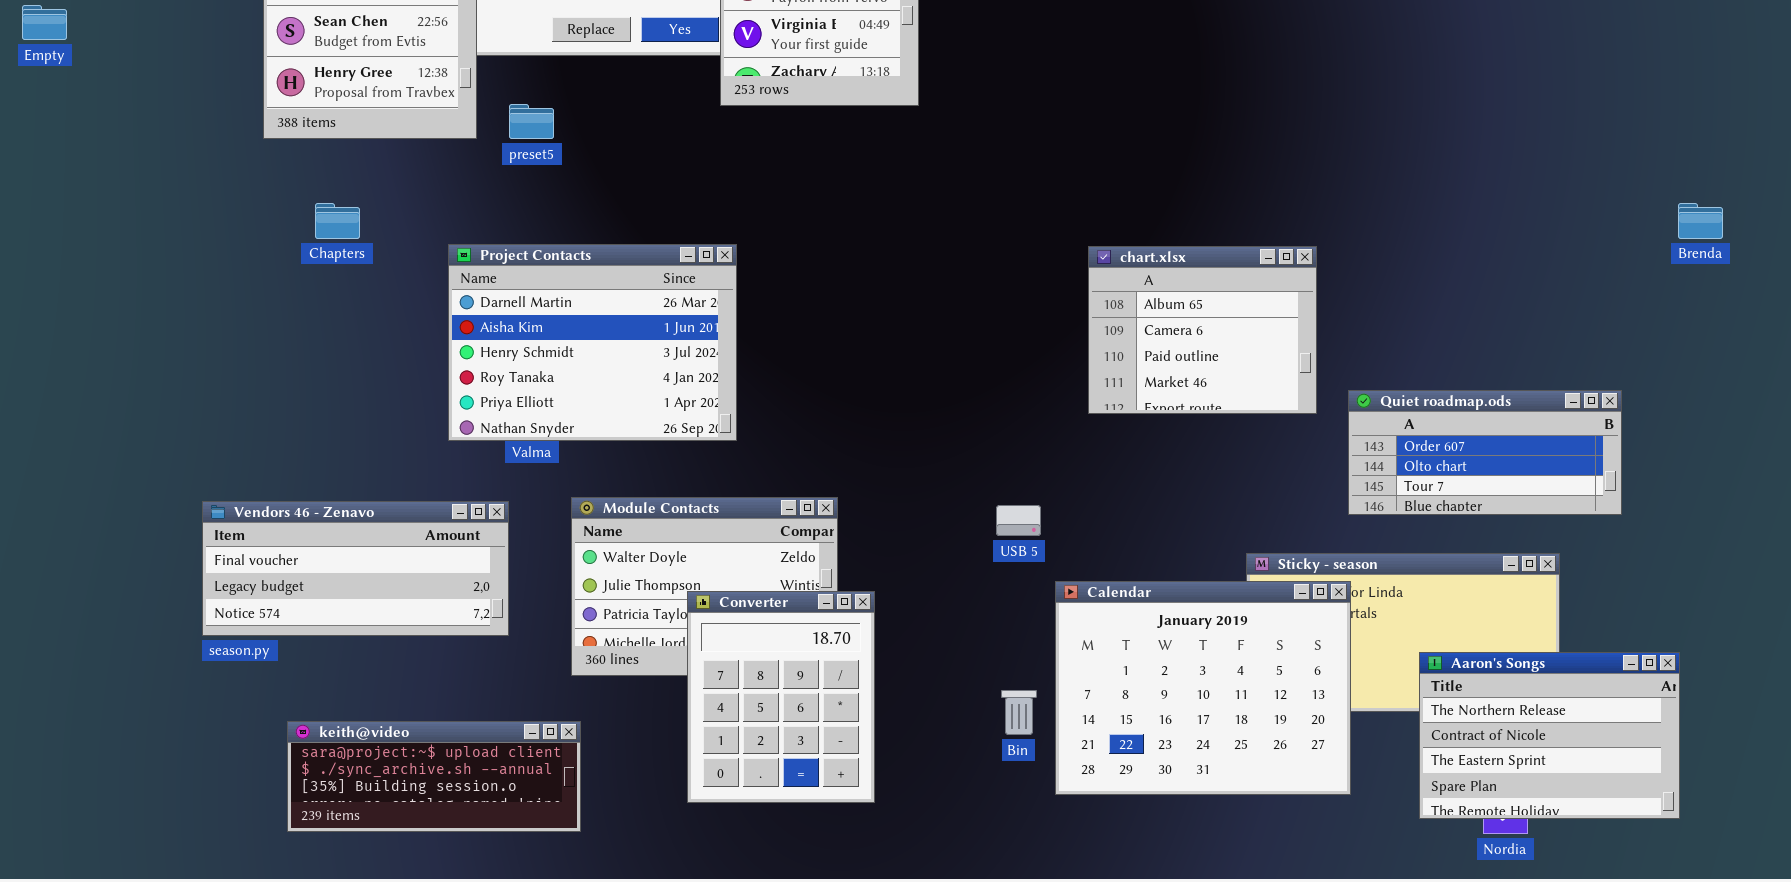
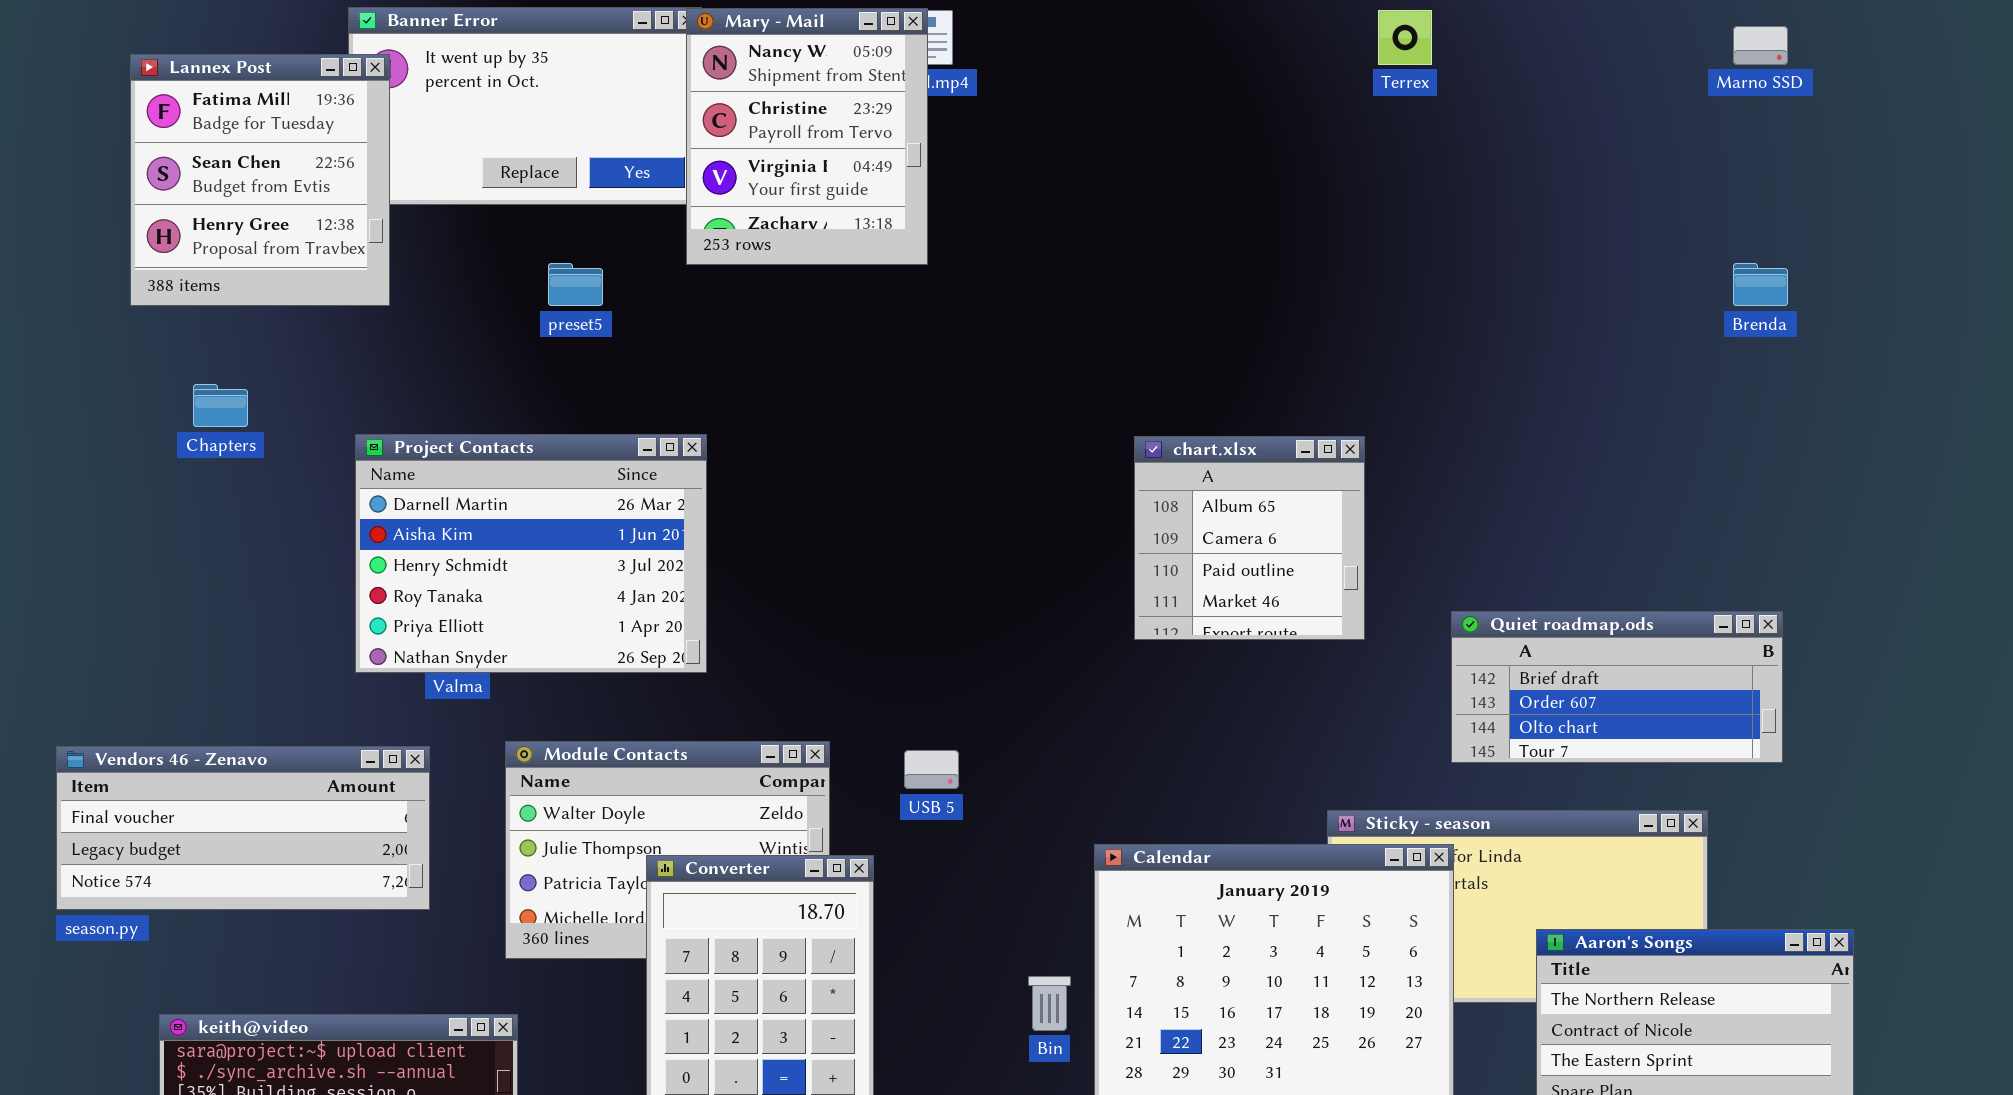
preset5: [509,104,554,139] -> [548,263,603,306], moved
Brenda: [1678,203,1723,239] -> [1733,263,1788,306], moved
chart.xlsx: [1088,246,1317,414] -> [1134,436,1365,640], resized
Quiet roadmap.ods: [1348,390,1622,515] -> [1451,611,1783,763], scrolled up 1 row
USB 5: [996,505,1041,536] -> [904,750,959,789], moved

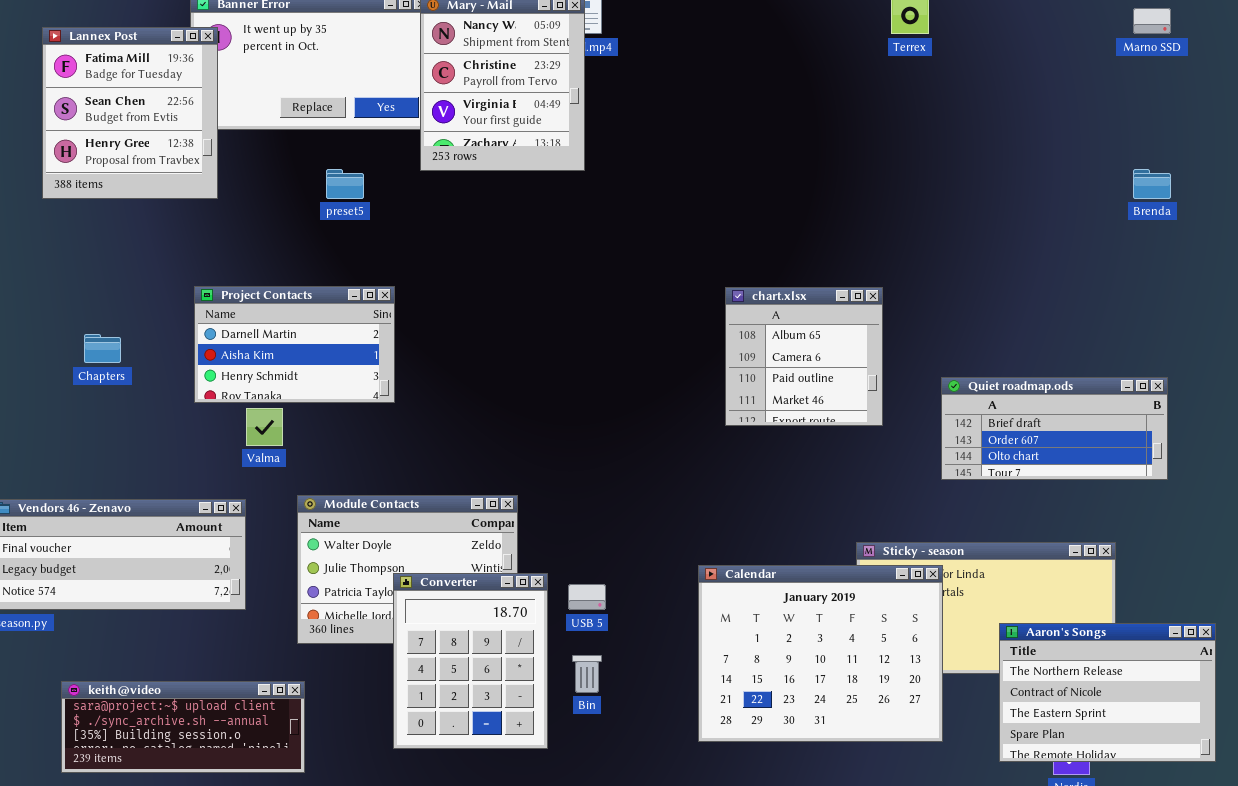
Chapters: [193,384,248,427] -> [84,334,121,363], moved
Project Contacts: [355,434,707,673] -> [194,286,395,403], resized
Quiet roadmap.ods: [1451,611,1783,763] -> [941,377,1168,480], moved
USB 5: [904,750,959,789] -> [568,584,606,610], moved
Bin: [1028,976,1071,1031] -> [572,655,602,693], moved

